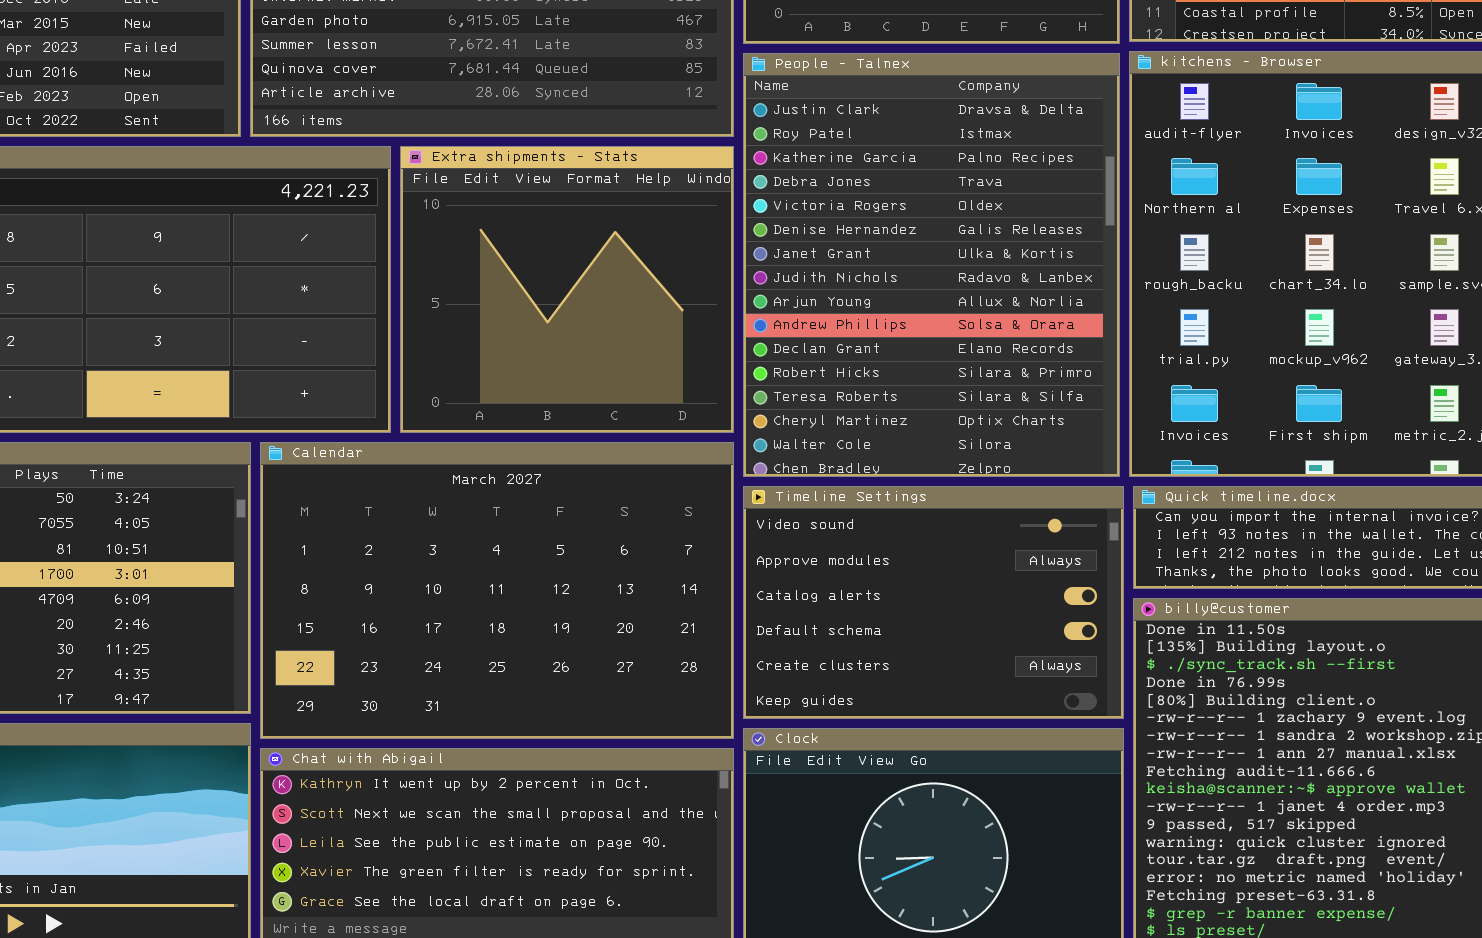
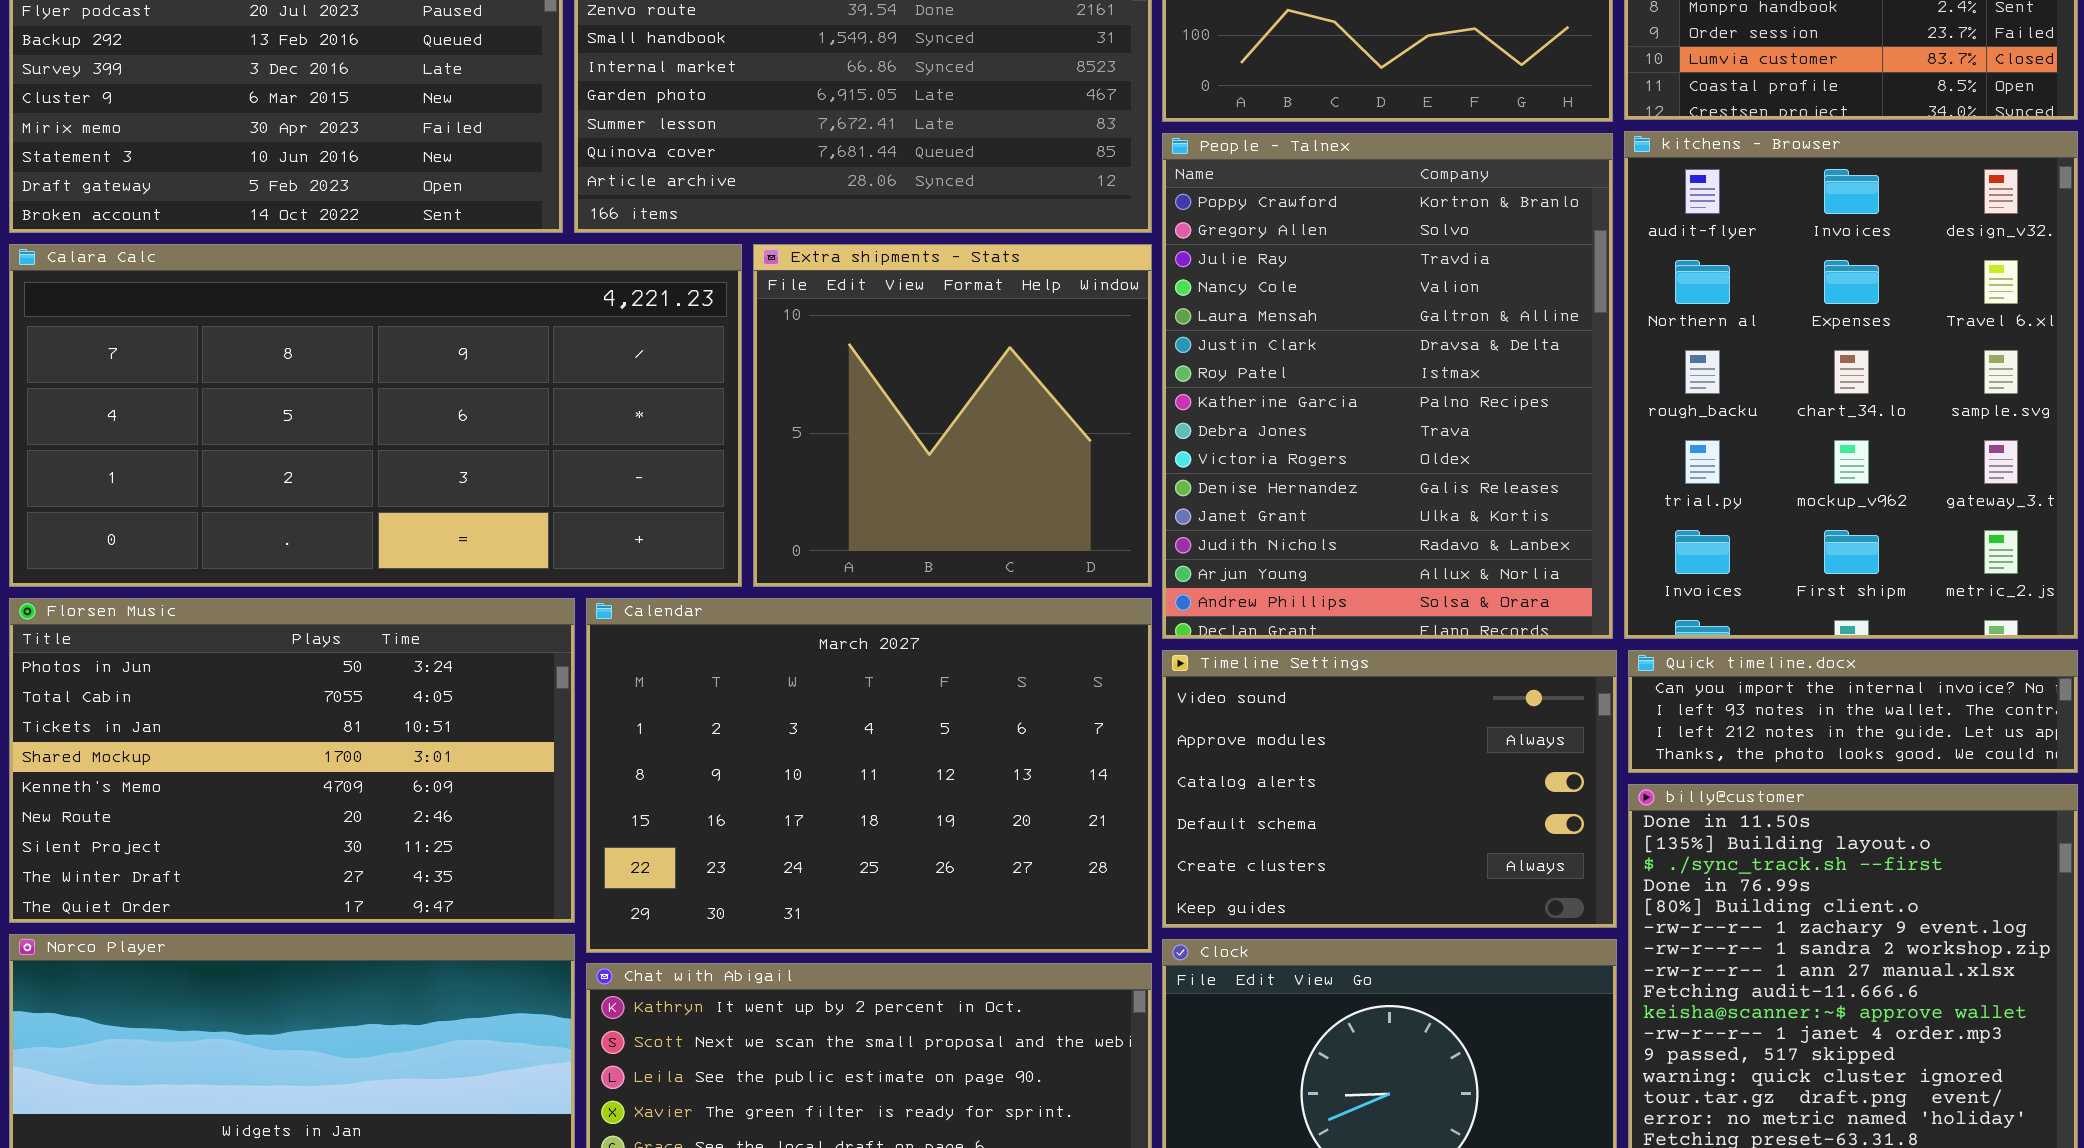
People - Talnex: [743,53,1120,477] -> [1162,133,1613,639], scrolled up 5 rows

